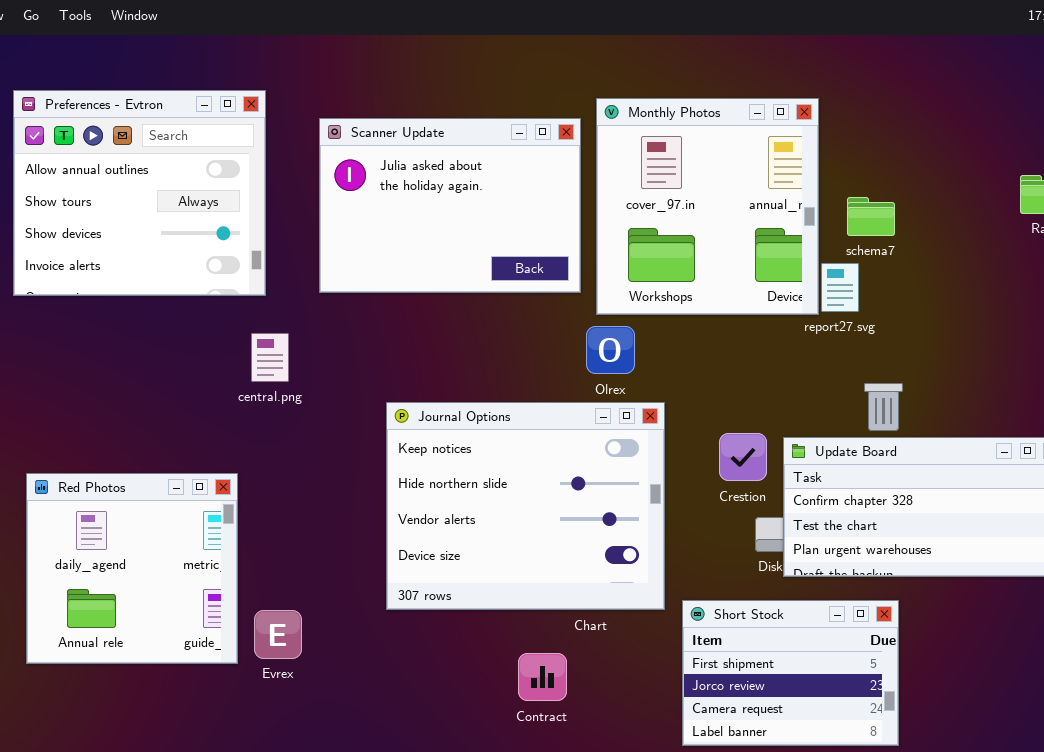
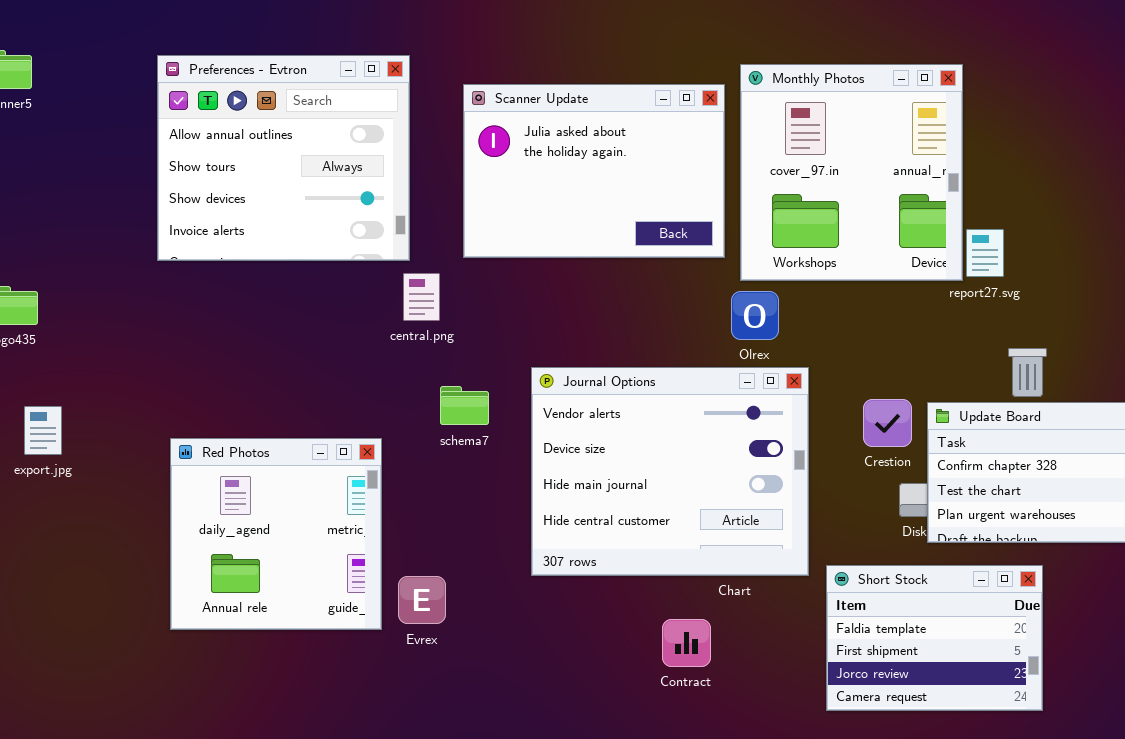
schema7: [847,197,895,236] -> [440,386,489,425], moved
central.png: [251,333,289,382] -> [403,273,440,321], moved
Journal Options: [386,402,665,610] -> [531,367,809,576], scrolled down 2 rows
Short Stock: [682,600,899,746] -> [826,565,1043,711], scrolled up 1 row

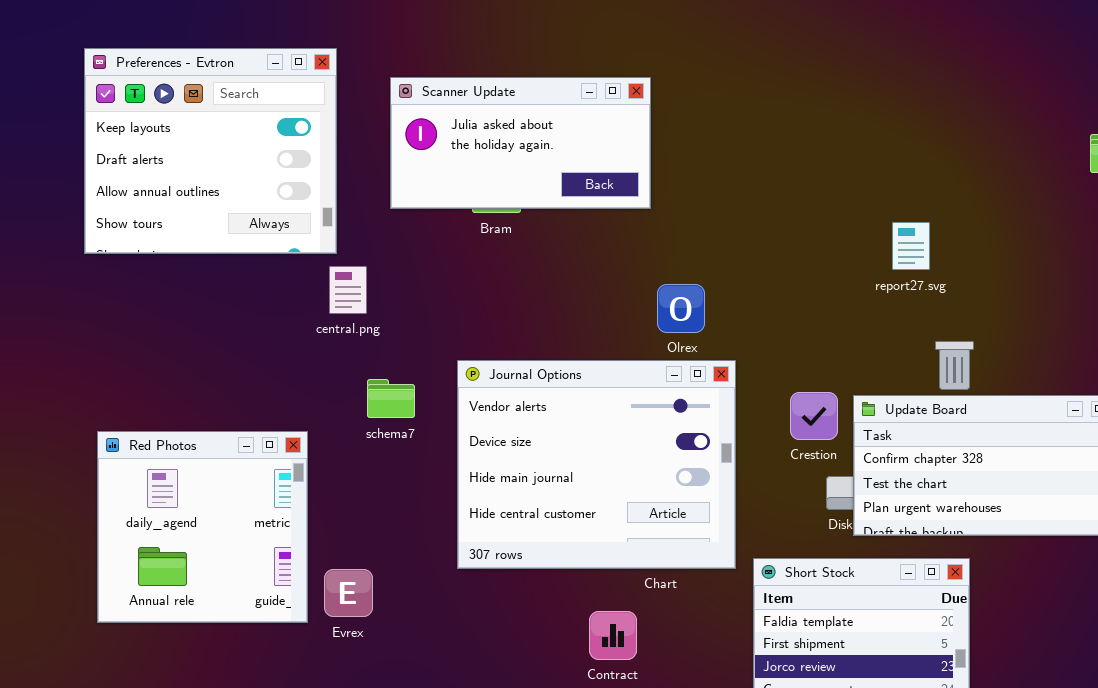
Preferences - Evtron: [157,55,410,261] -> [84,48,337,254], scrolled up 2 rows
Monthly Photos: [740,64,963,281] -> none, closed
Scanner Update: [463,84,725,258] -> [390,77,651,209], resized

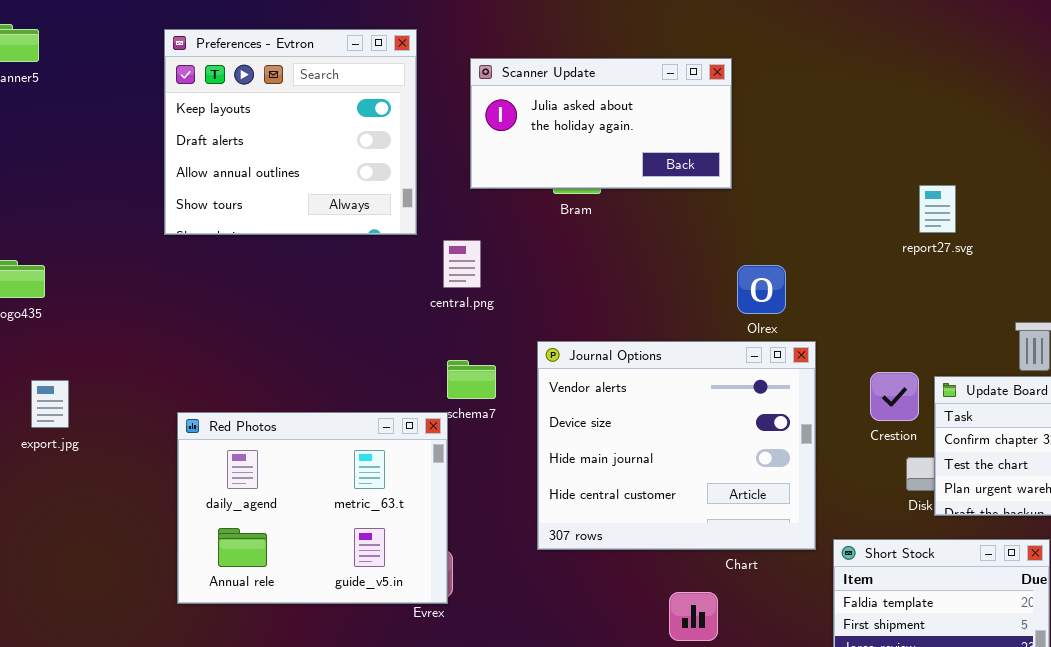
report27.svg: [892,222,930,270] -> [919,185,956,233], moved
central.png: [329,266,367,314] -> [443,240,481,288], moved
Red Photos: [97,431,308,623] -> [177,412,448,604], resized

